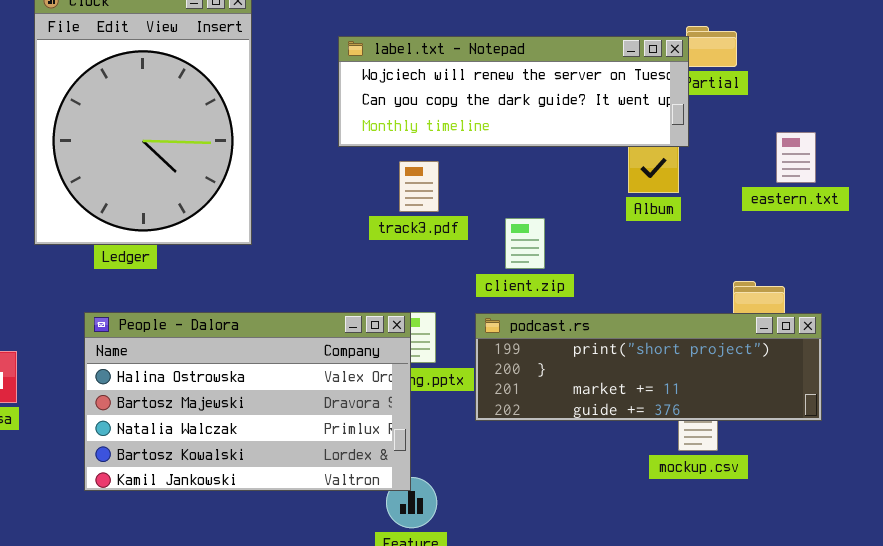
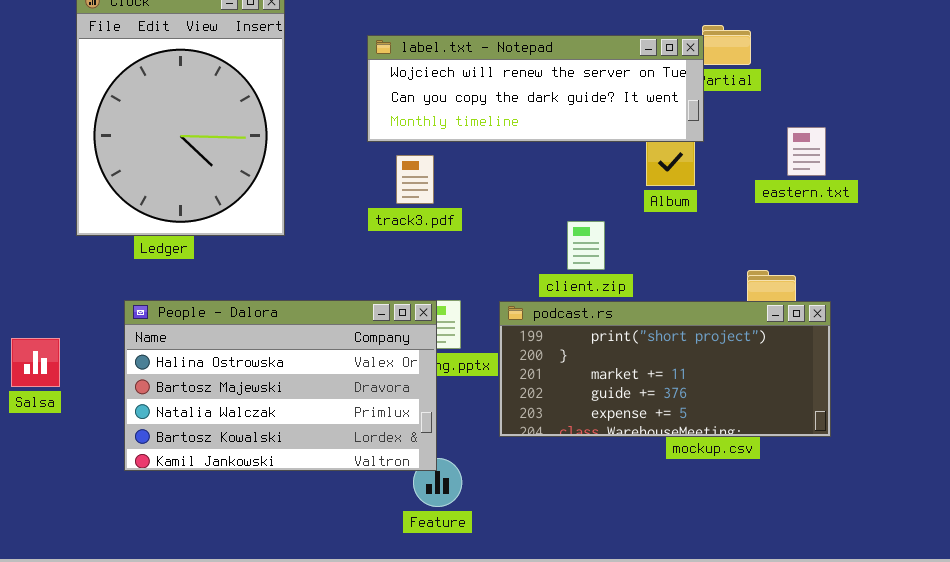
track3.pdf: [399,161,439,212] -> [396,155,434,204], moved
client.zip: [505,218,545,269] -> [567,221,605,270], moved
podcast.rs: [475,313,822,421] -> [499,301,831,437], resized

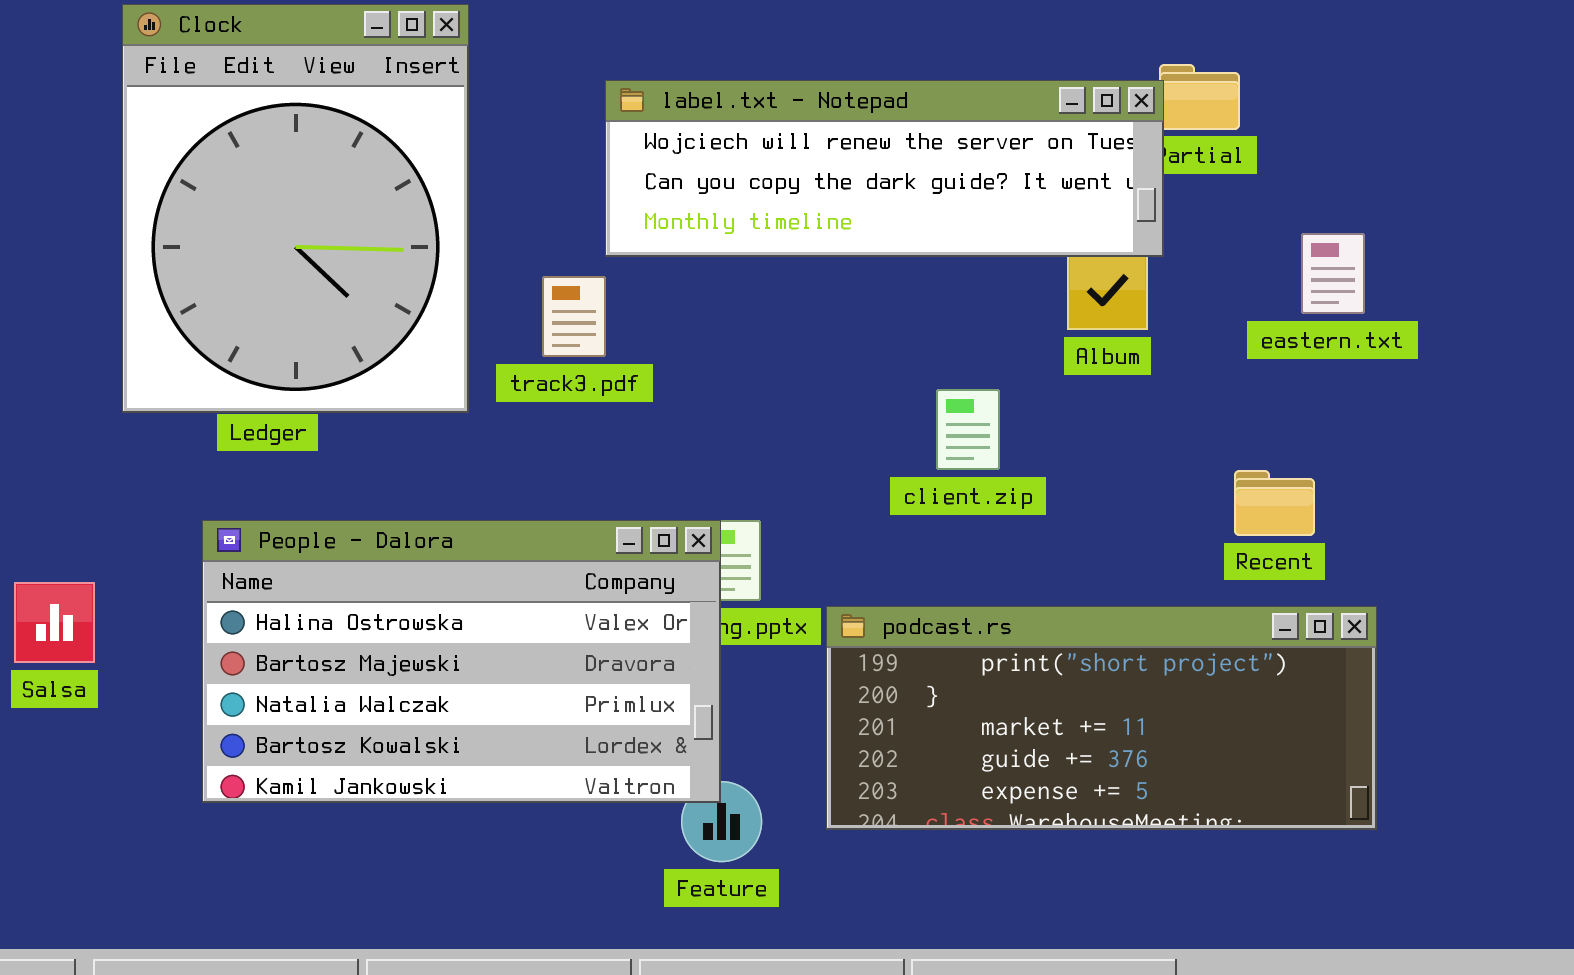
track3.pdf: [396,155,434,204] -> [542,276,606,357], moved
podcast.rs: [499,301,831,437] -> [826,606,1377,830], moved

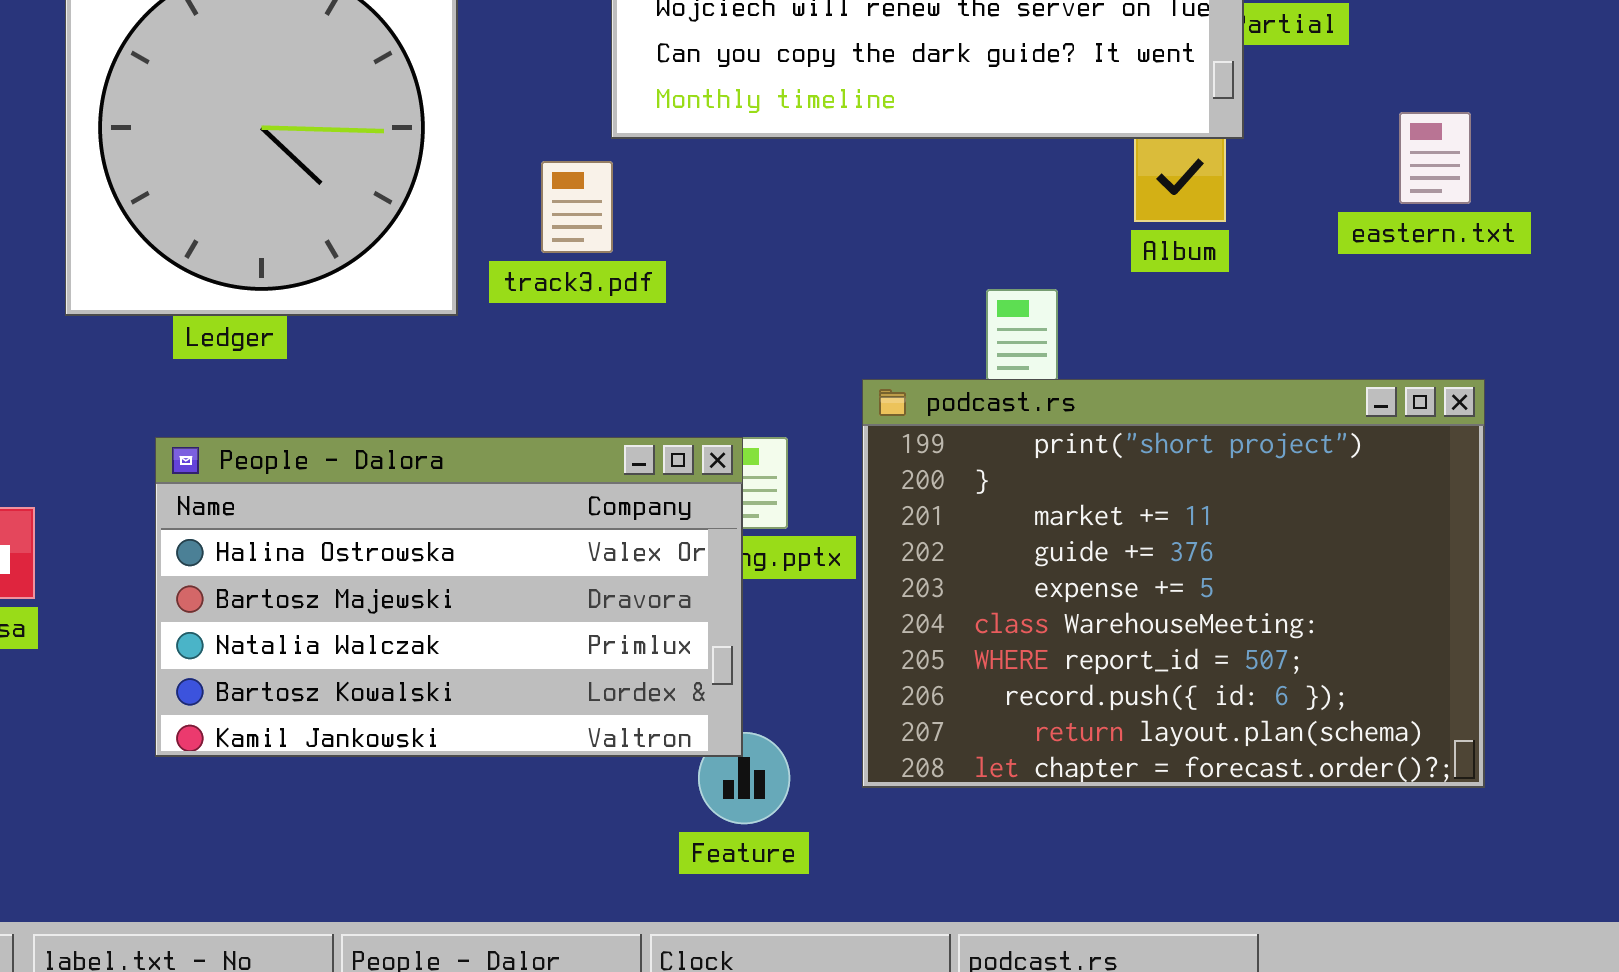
podcast.rs: [826,606,1377,830] -> [862,379,1485,788], resized

